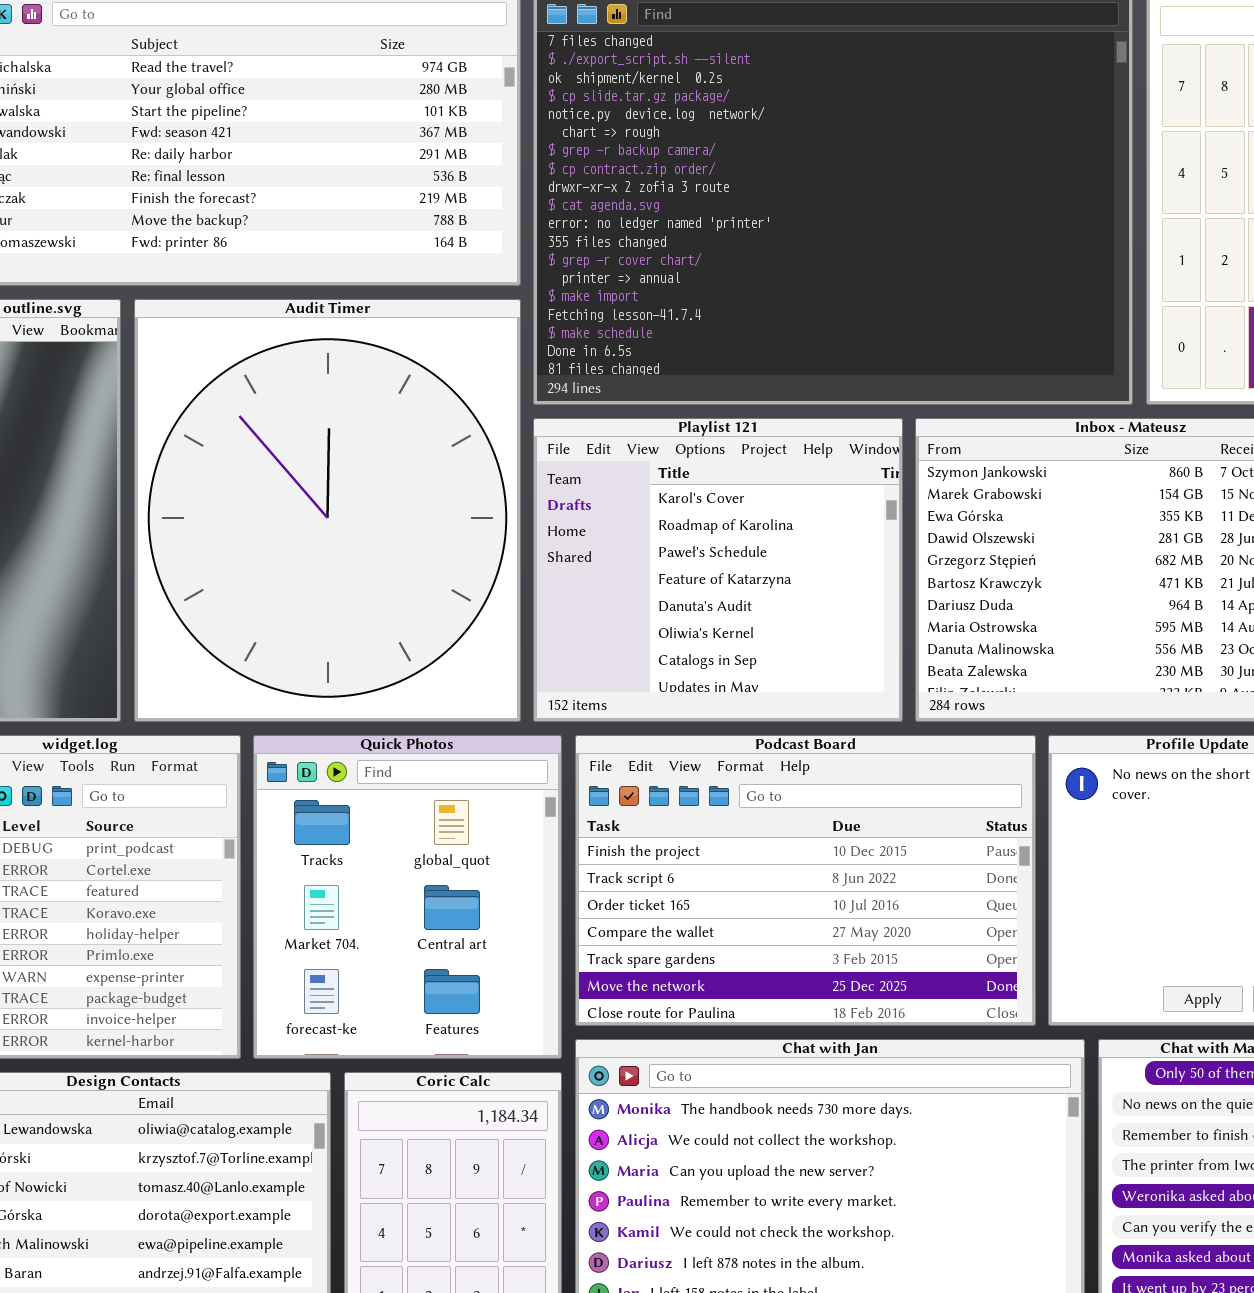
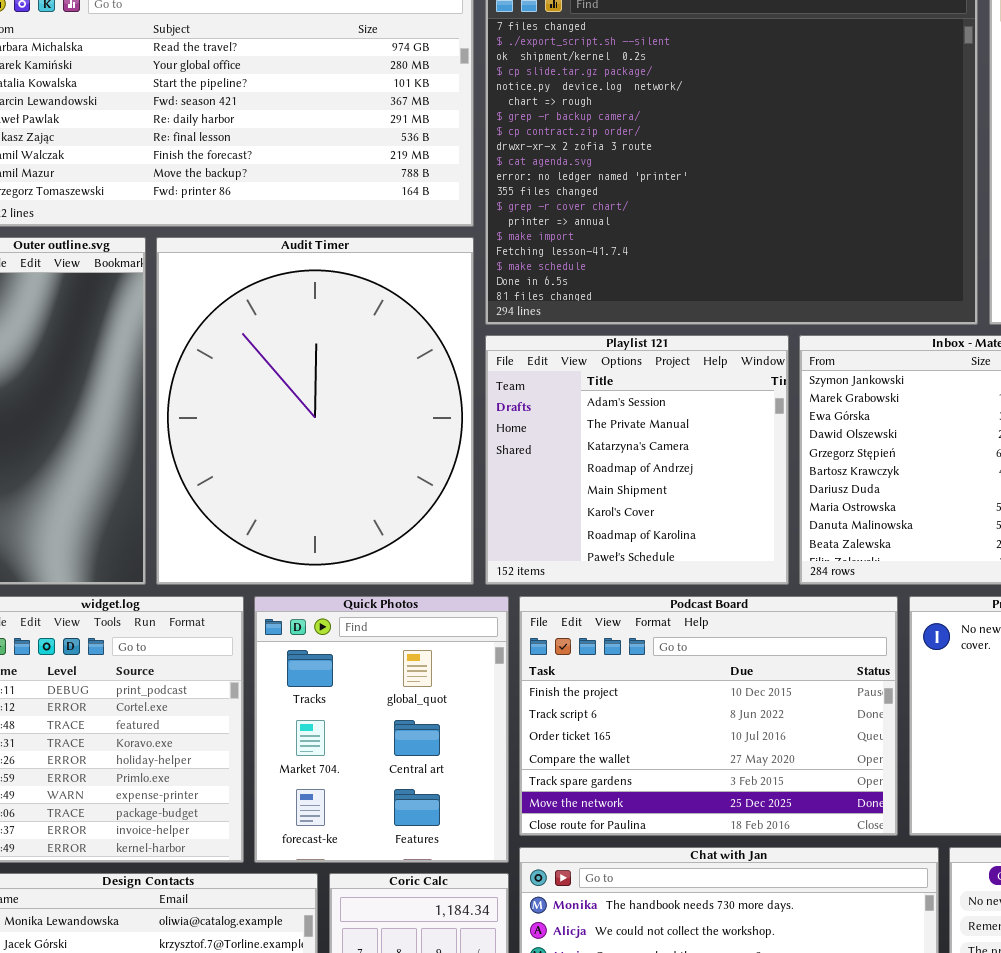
Playlist 121: [533,418,903,722] -> [485,335,789,585], scrolled up 5 rows

